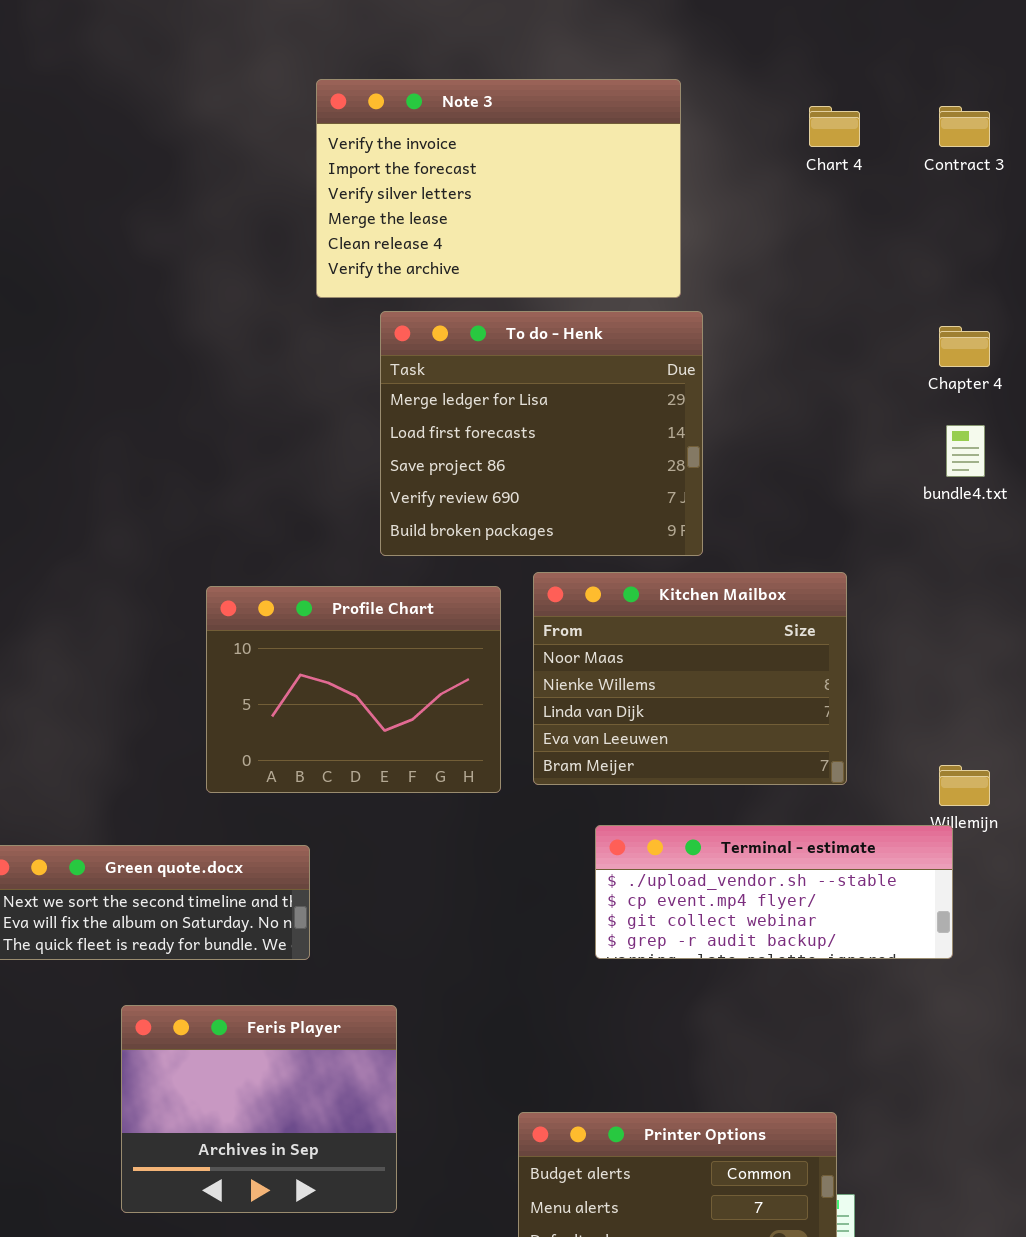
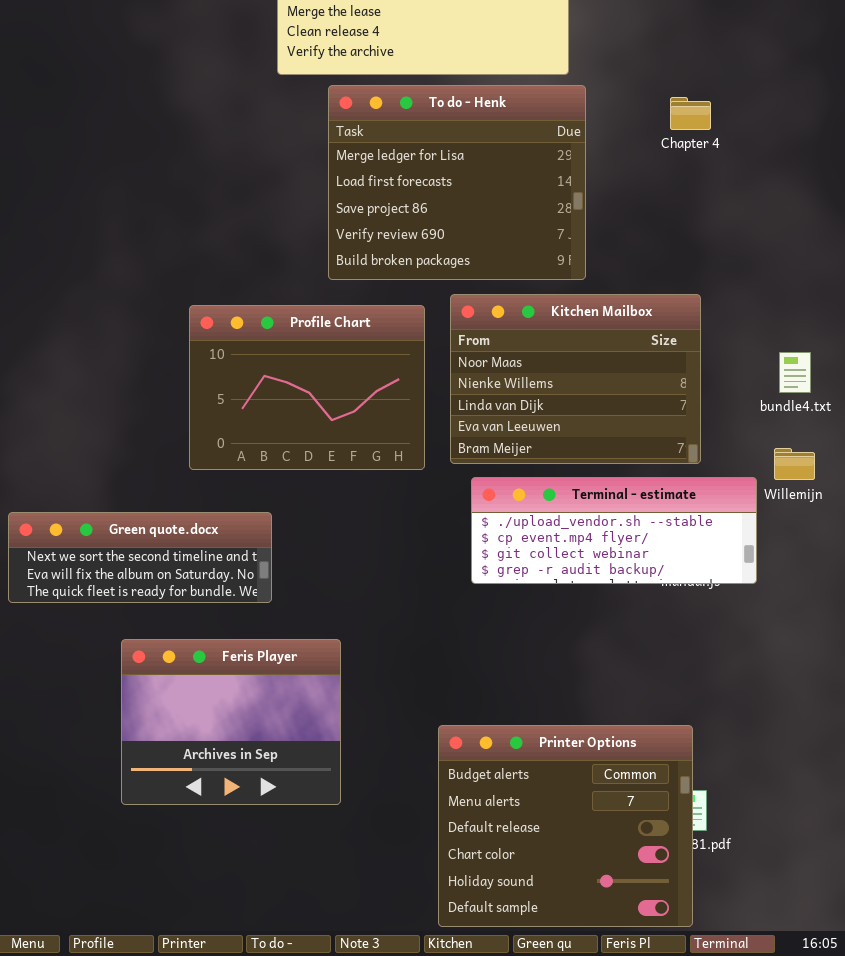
Chapter 4: [939,326,990,367] -> [670,97,711,130], moved
bundle4.txt: [946,425,985,477] -> [779,352,811,393], moved
Terminal - estimate: [595,825,953,959] -> [471,477,757,584], moved

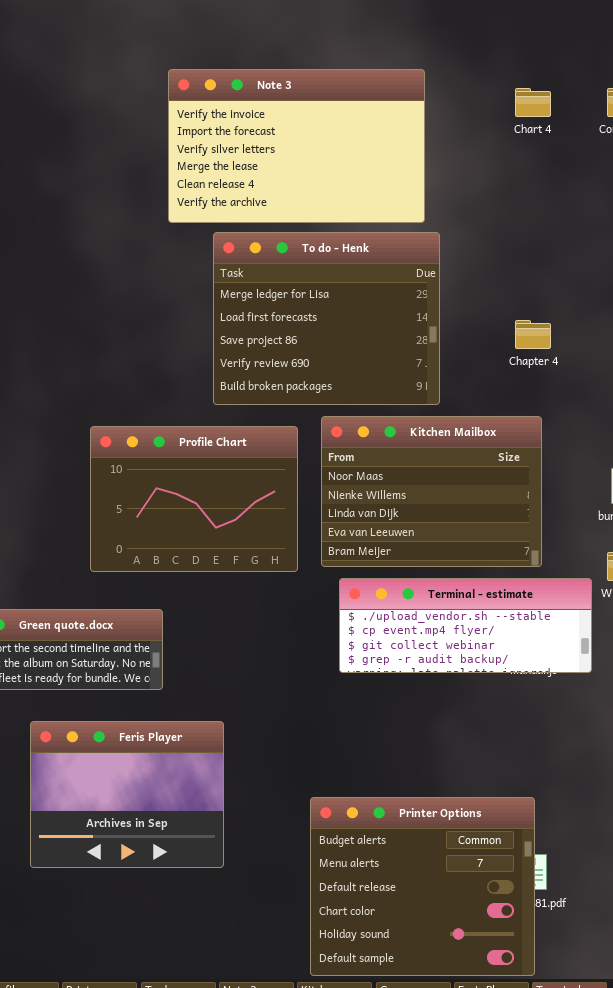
Chapter 4: [670,97,711,130] -> [515,320,551,349], moved

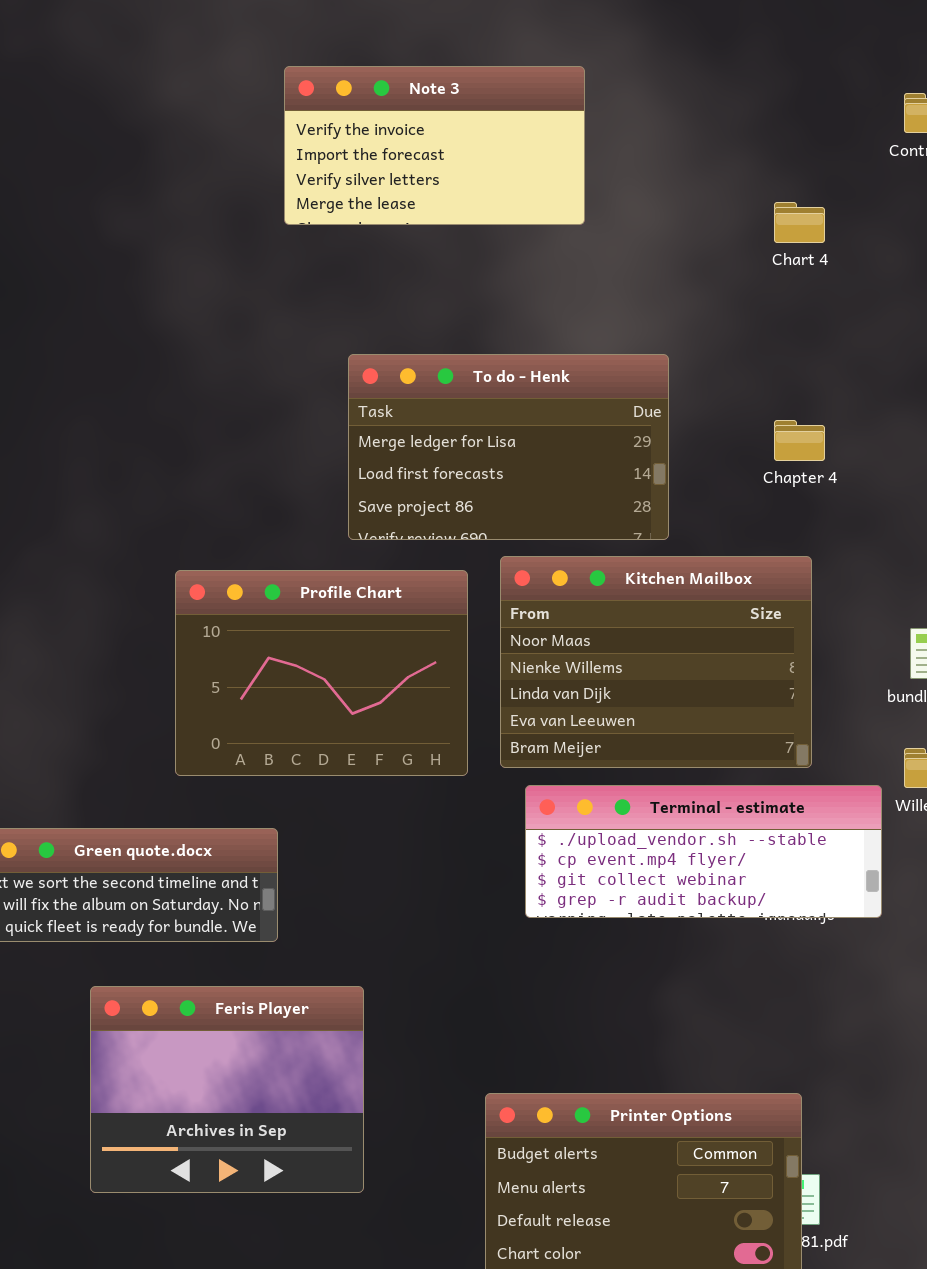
Note 3: [168,69,425,223] -> [284,66,585,225], resized
Chart 4: [515,88,551,117] -> [774,202,825,243], moved
To do - Henk: [213,232,440,405] -> [348,354,669,540], resized

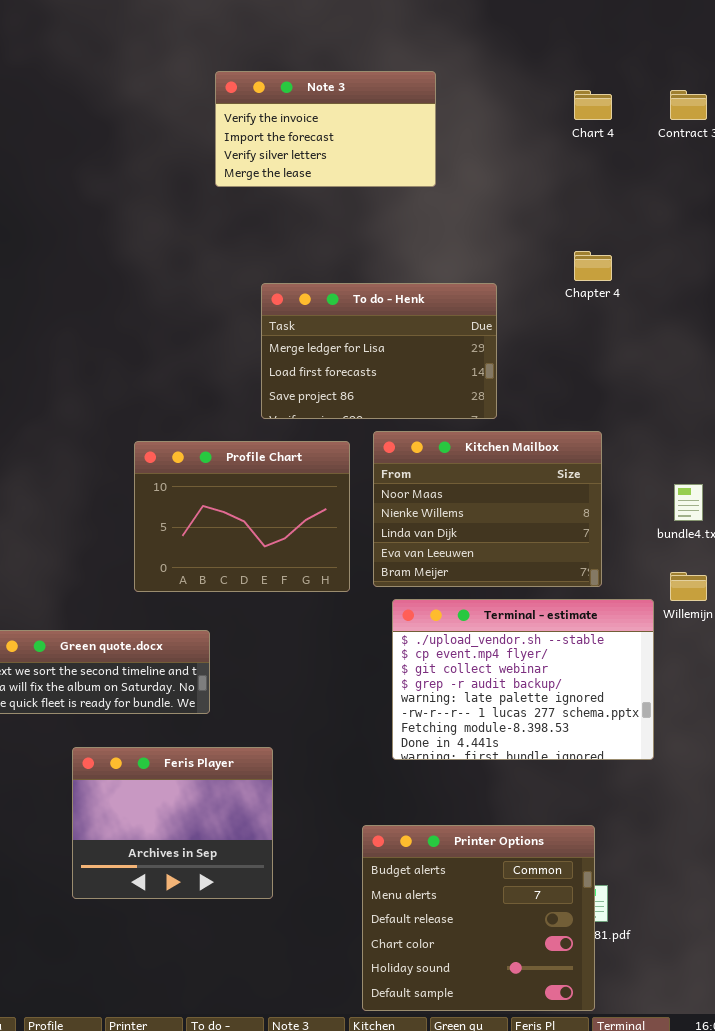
Chart 4: [774,202,825,243] -> [574,90,612,120], moved
Chapter 4: [774,420,825,461] -> [574,251,612,281], moved
Terminal - estimate: [525,785,882,918] -> [392,599,654,760], resized

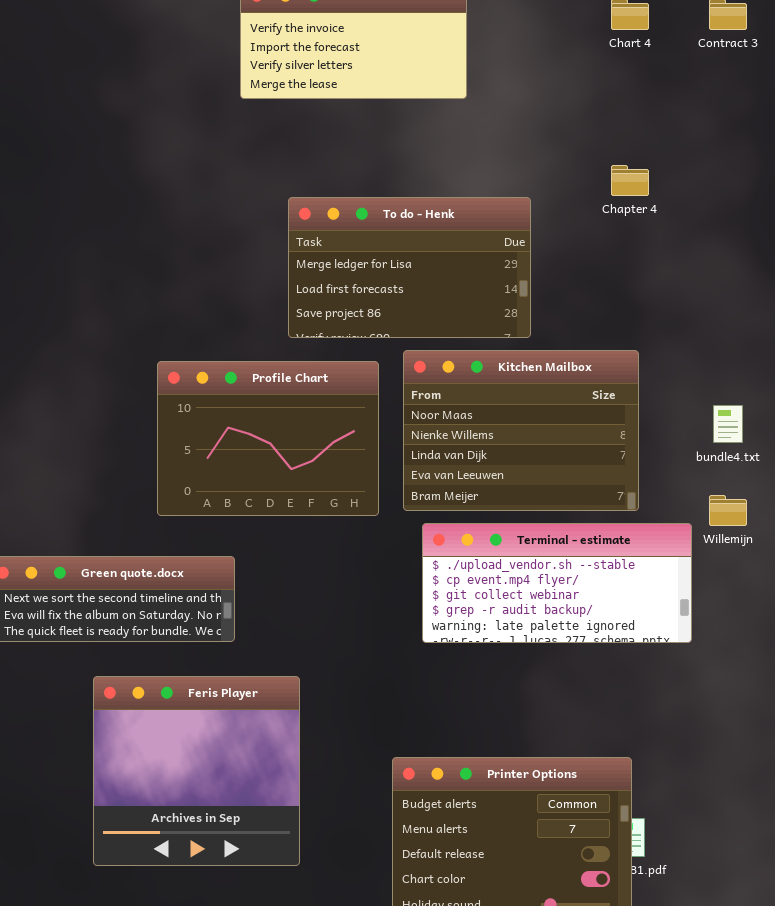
Terminal - estimate: [392,599,654,760] -> [422,523,692,643], resized
Feris Player: [72,747,273,899] -> [93,676,300,866], resized

